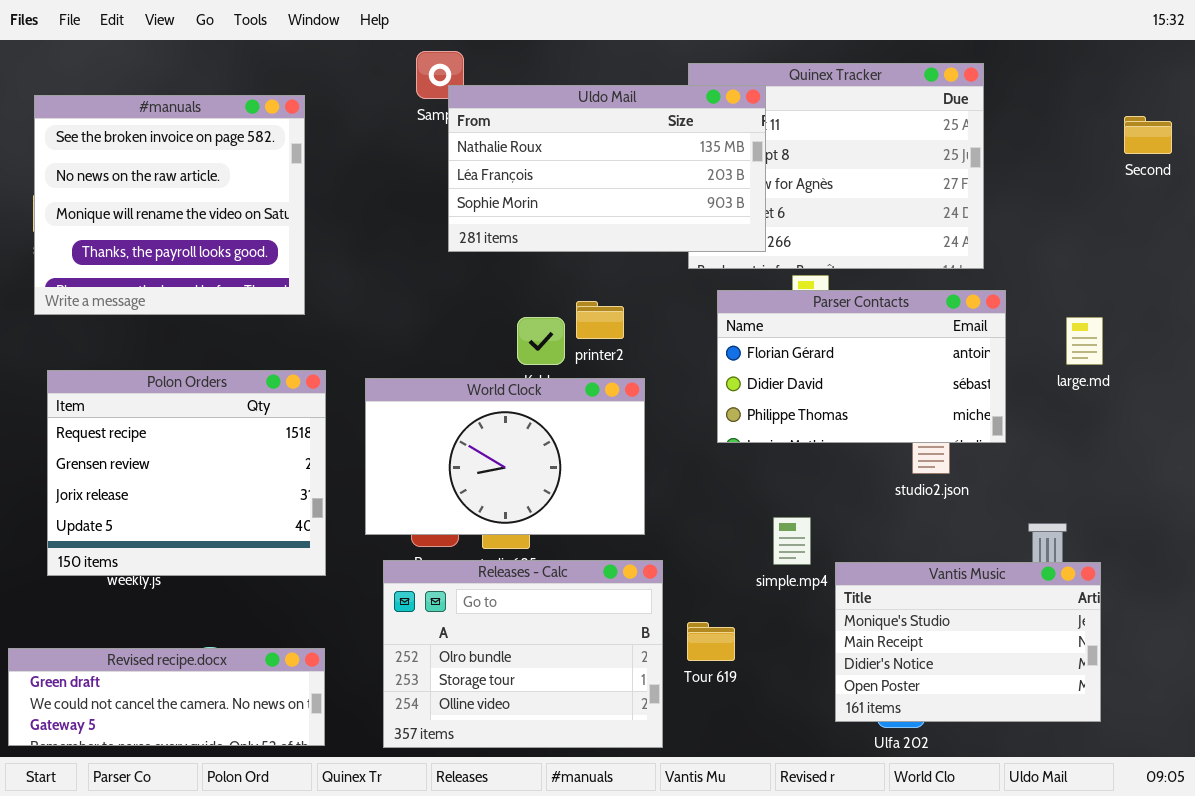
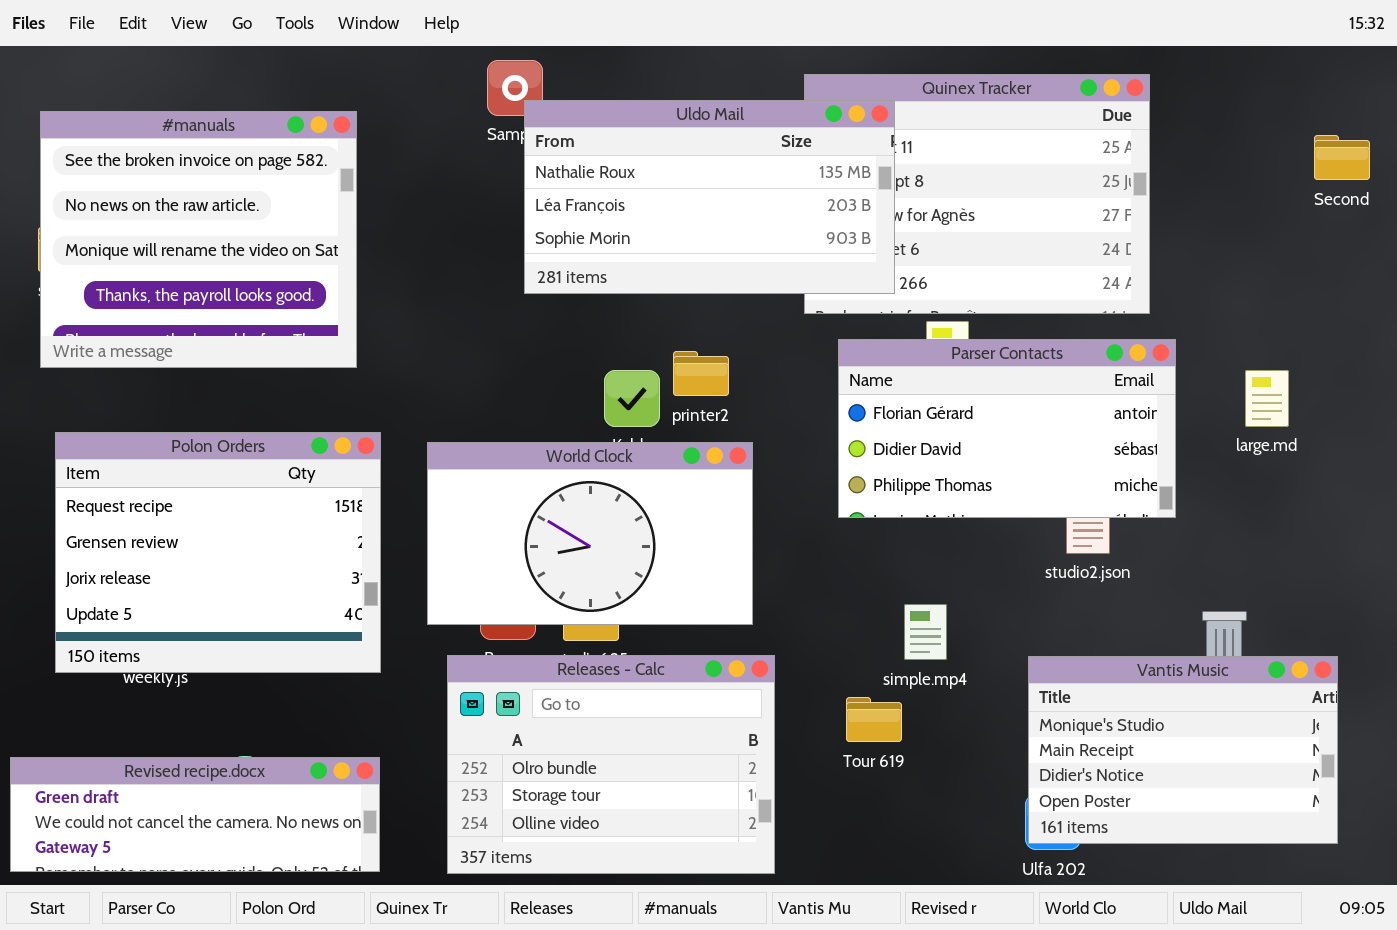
Vantis Music: [835,562,1101,722] -> [1028,656,1338,844], moved
Tour 619: [687,622,735,661] -> [846,697,902,742], moved

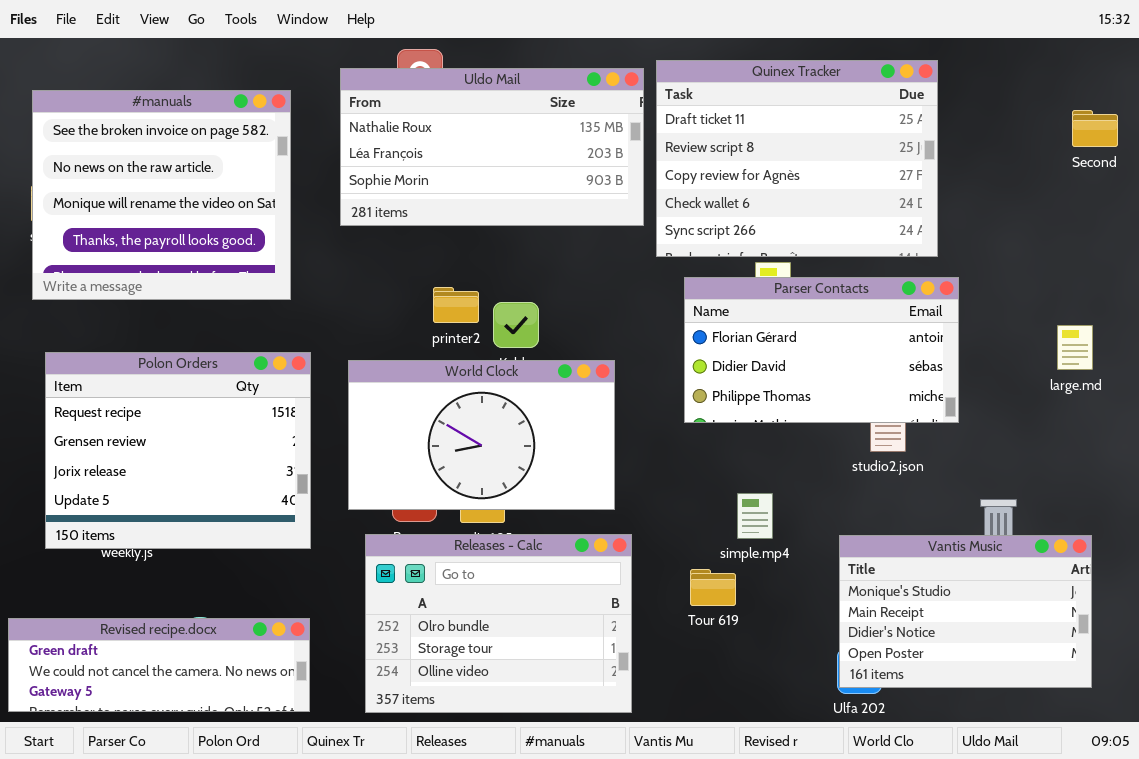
Uldo Mail: [524,100,895,294] -> [340,68,644,226], moved
printer2: [673,351,729,396] -> [433,287,479,323], moved
large.md: [1245,370,1289,427] -> [1057,325,1093,370], moved

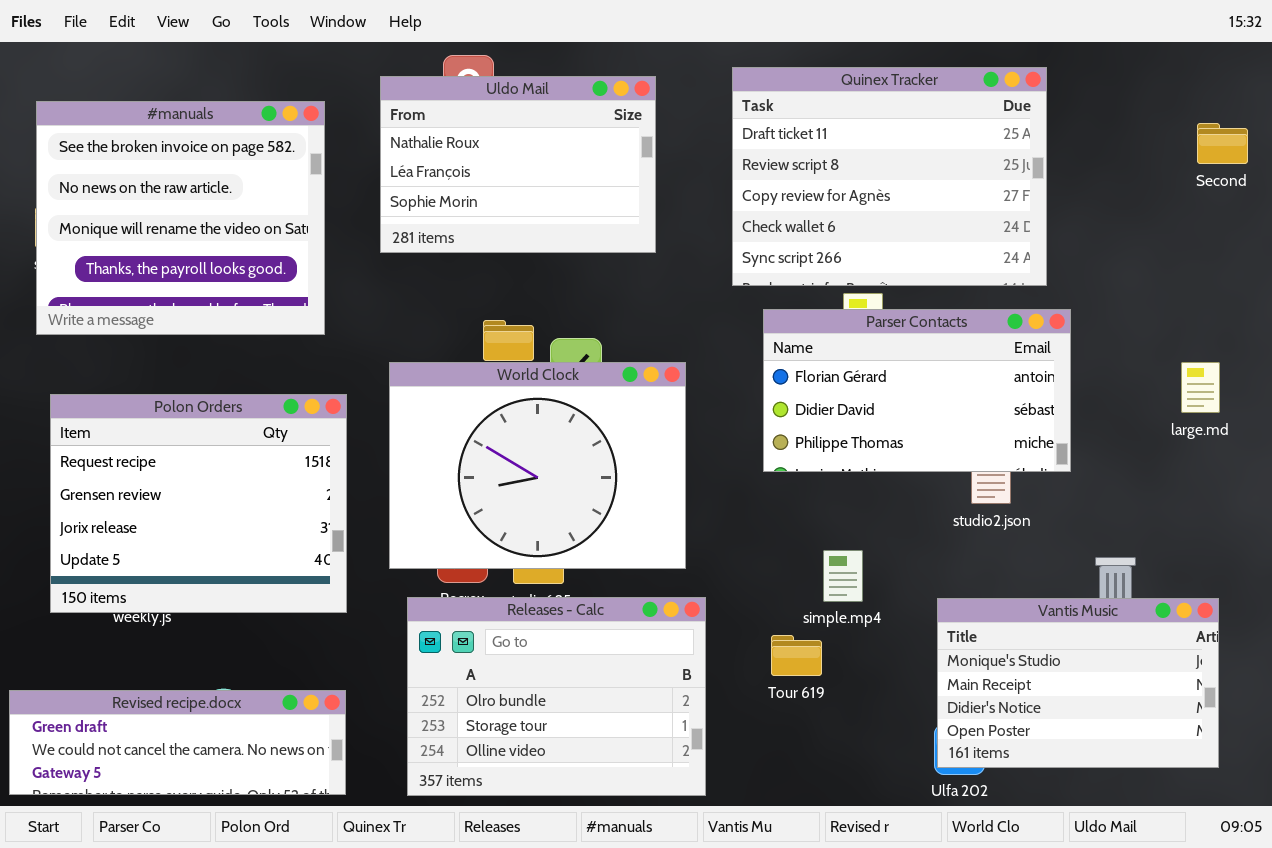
Uldo Mail: [340,68,644,226] -> [380,76,656,253], resized
World Clock: [348,360,615,510] -> [389,362,686,569], resized

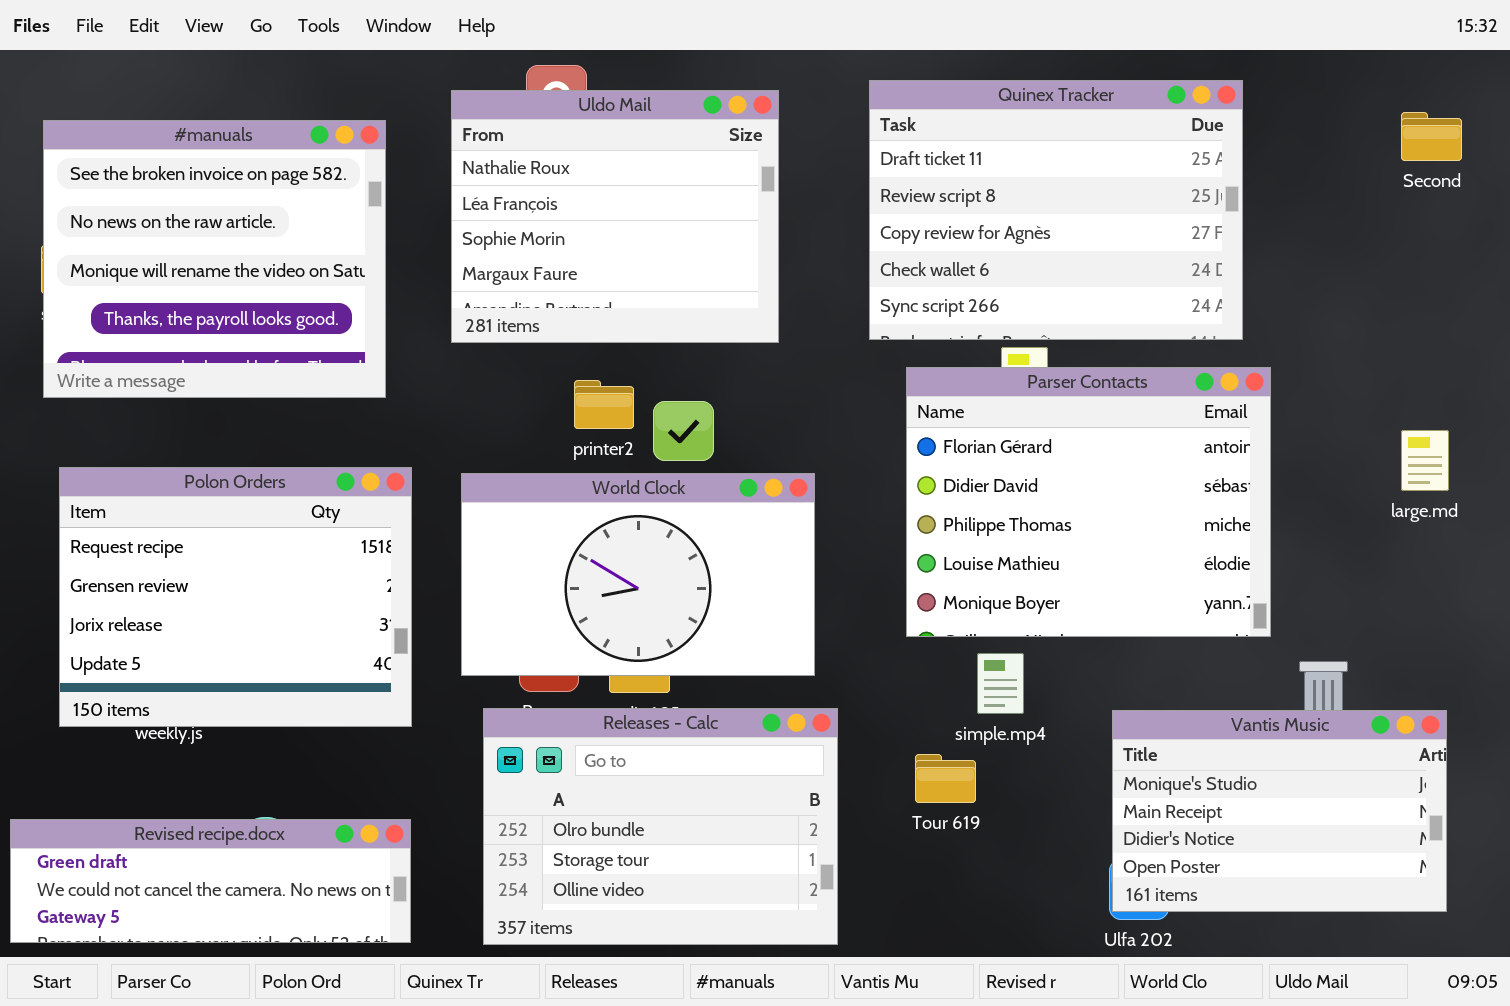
Uldo Mail: [380,76,656,253] -> [451,90,779,343], resized
Second: [1197,123,1248,164] -> [1401,112,1462,161], moved
Parser Contacts: [763,309,1071,472] -> [906,367,1271,637], resized
World Clock: [389,362,686,569] -> [461,473,815,676], resized

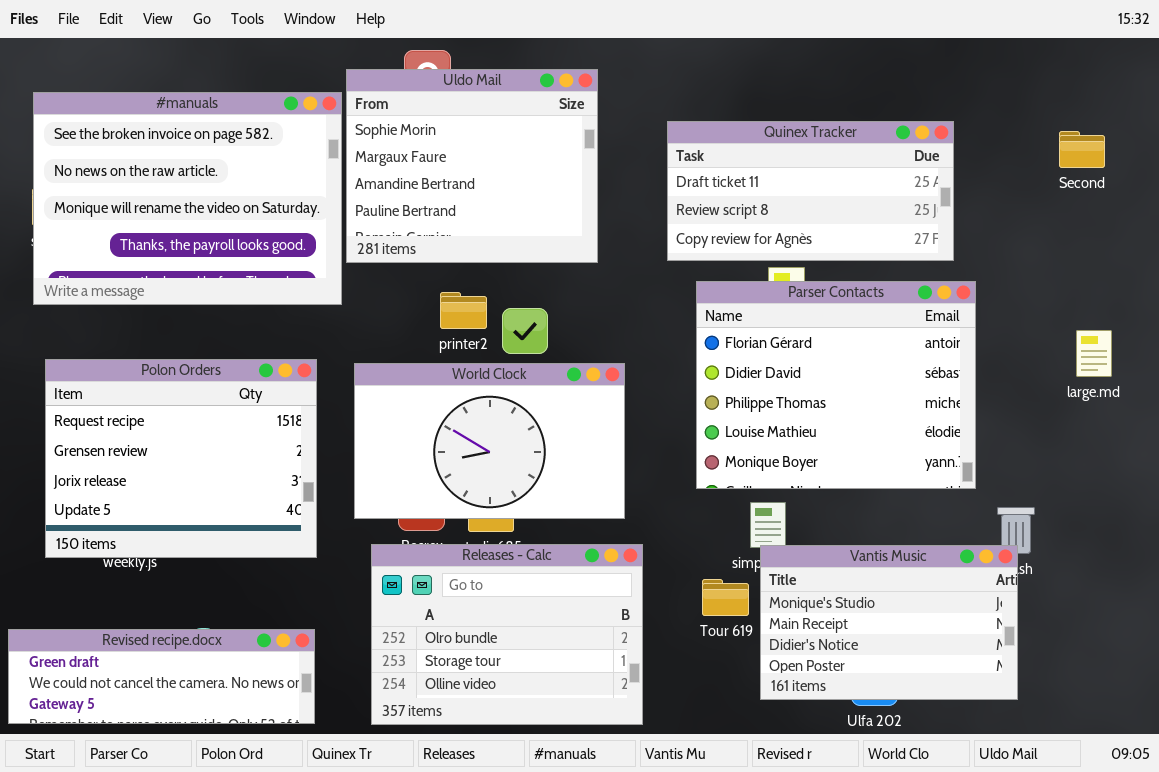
Quinex Tracker: [869,80,1243,340] -> [667,121,954,261], resized
Uldo Mail: [451,90,779,343] -> [346,69,598,263], scrolled down 2 rows
Second: [1401,112,1462,161] -> [1059,131,1105,168], moved
#manuals: [43,120,386,398] -> [33,92,342,305], resized
Vantis Music: [1112,710,1447,912] -> [760,545,1018,700], moved

